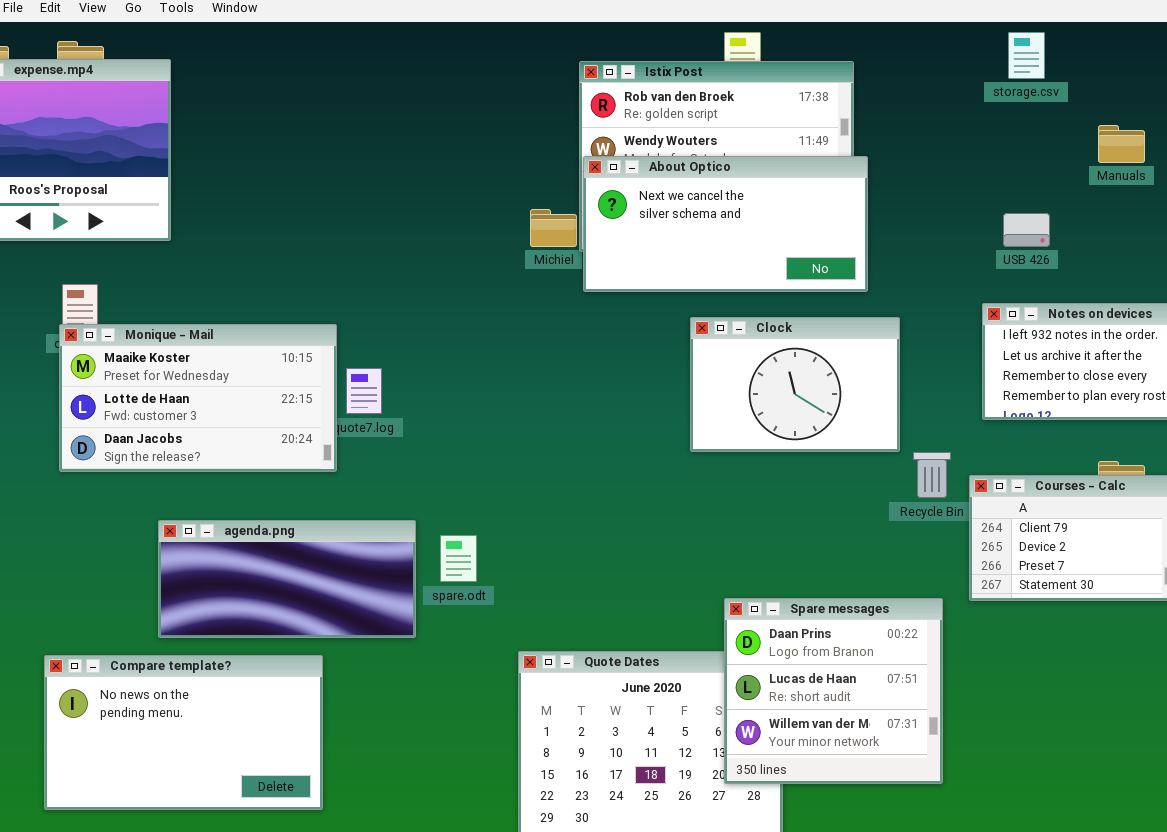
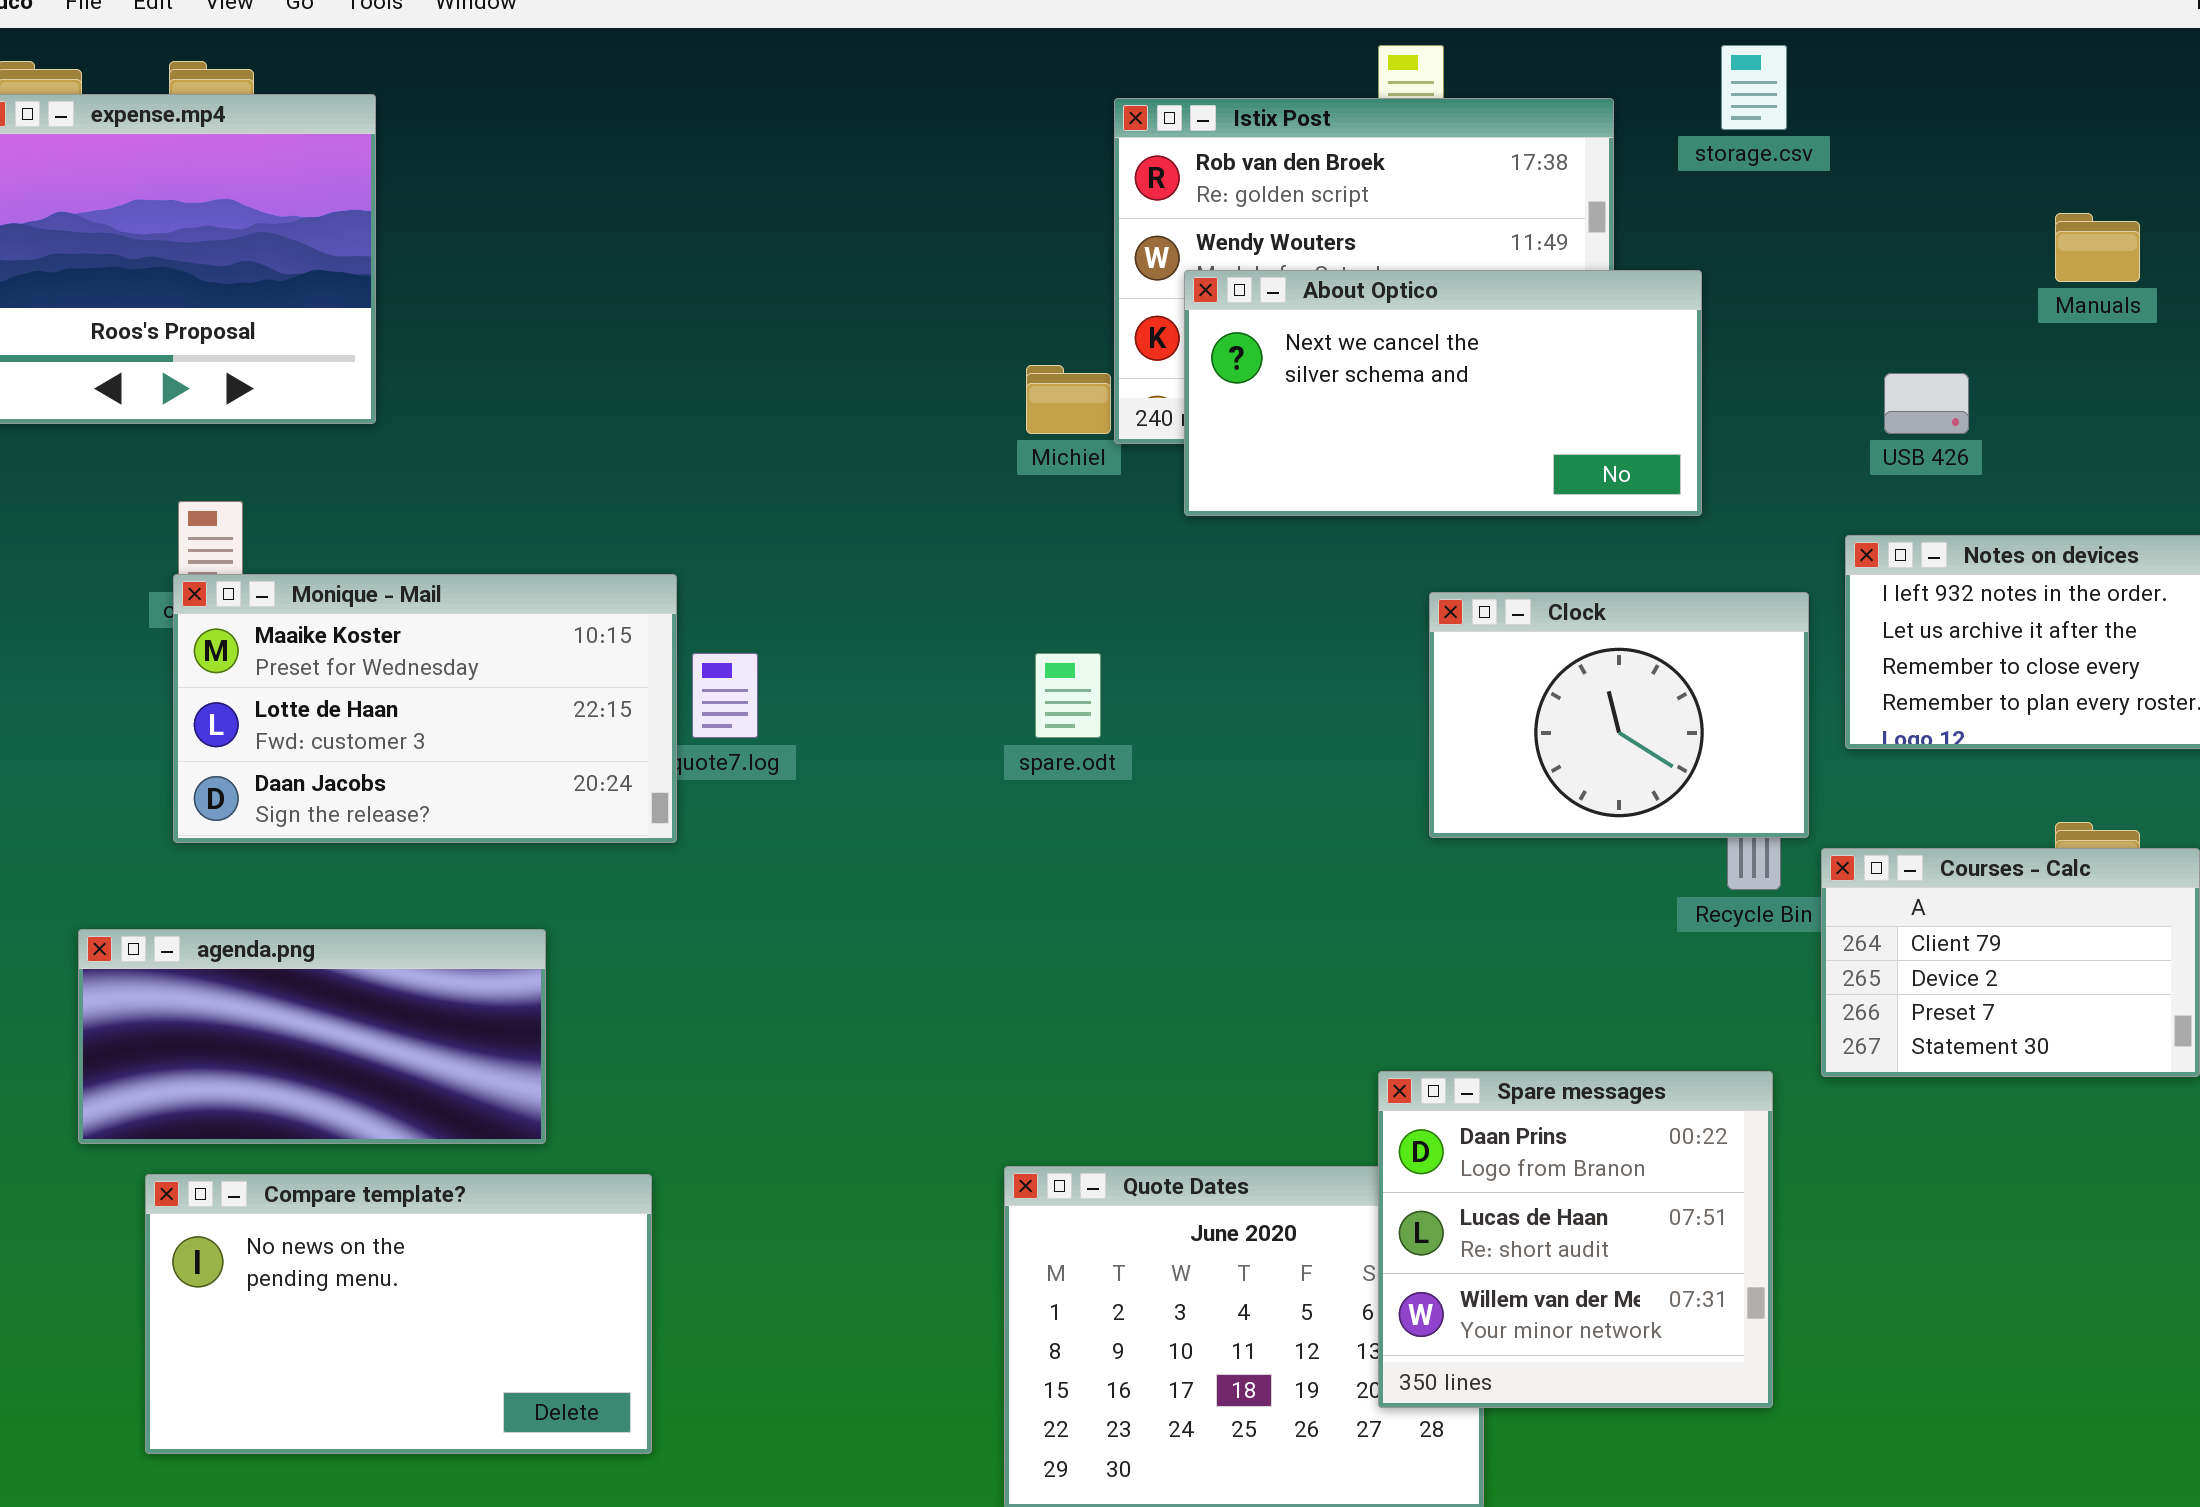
storage.csv: [1008,32,1045,79] -> [1721,45,1787,130], moved
About Optico: [583,156,868,292] -> [1184,270,1702,516], moved
Clock: [690,317,900,452] -> [1429,592,1809,838], moved
agenda.png: [158,520,416,638] -> [78,929,546,1144], moved
spare.odt: [440,535,477,582] -> [1035,653,1101,738], moved

